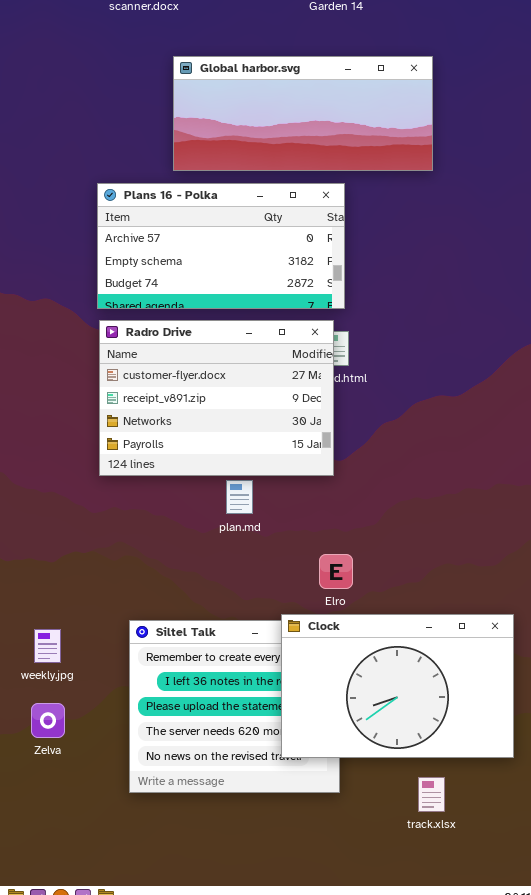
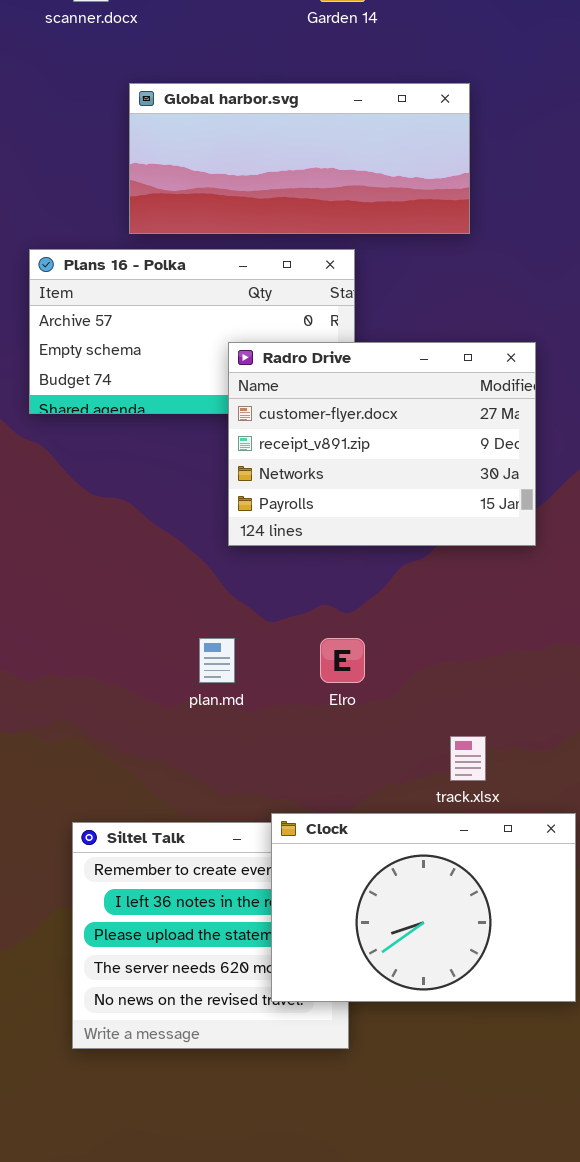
Radro Drive: [99,320,334,476] -> [228,342,536,546], moved
Elro: [319,554,353,589] -> [320,638,365,683], moved
track.xlsx: [418,777,445,812] -> [450,736,486,781], moved

